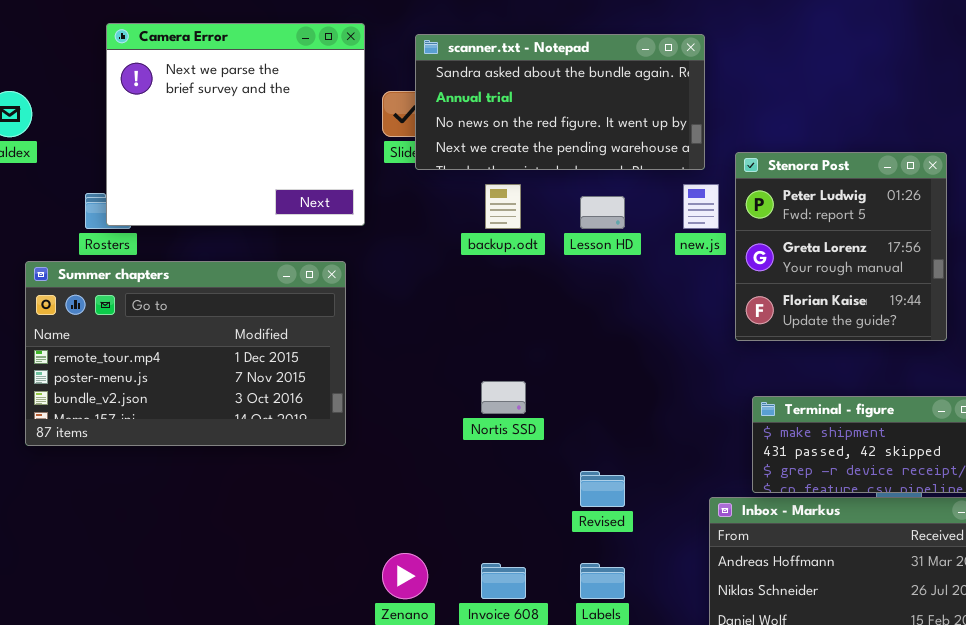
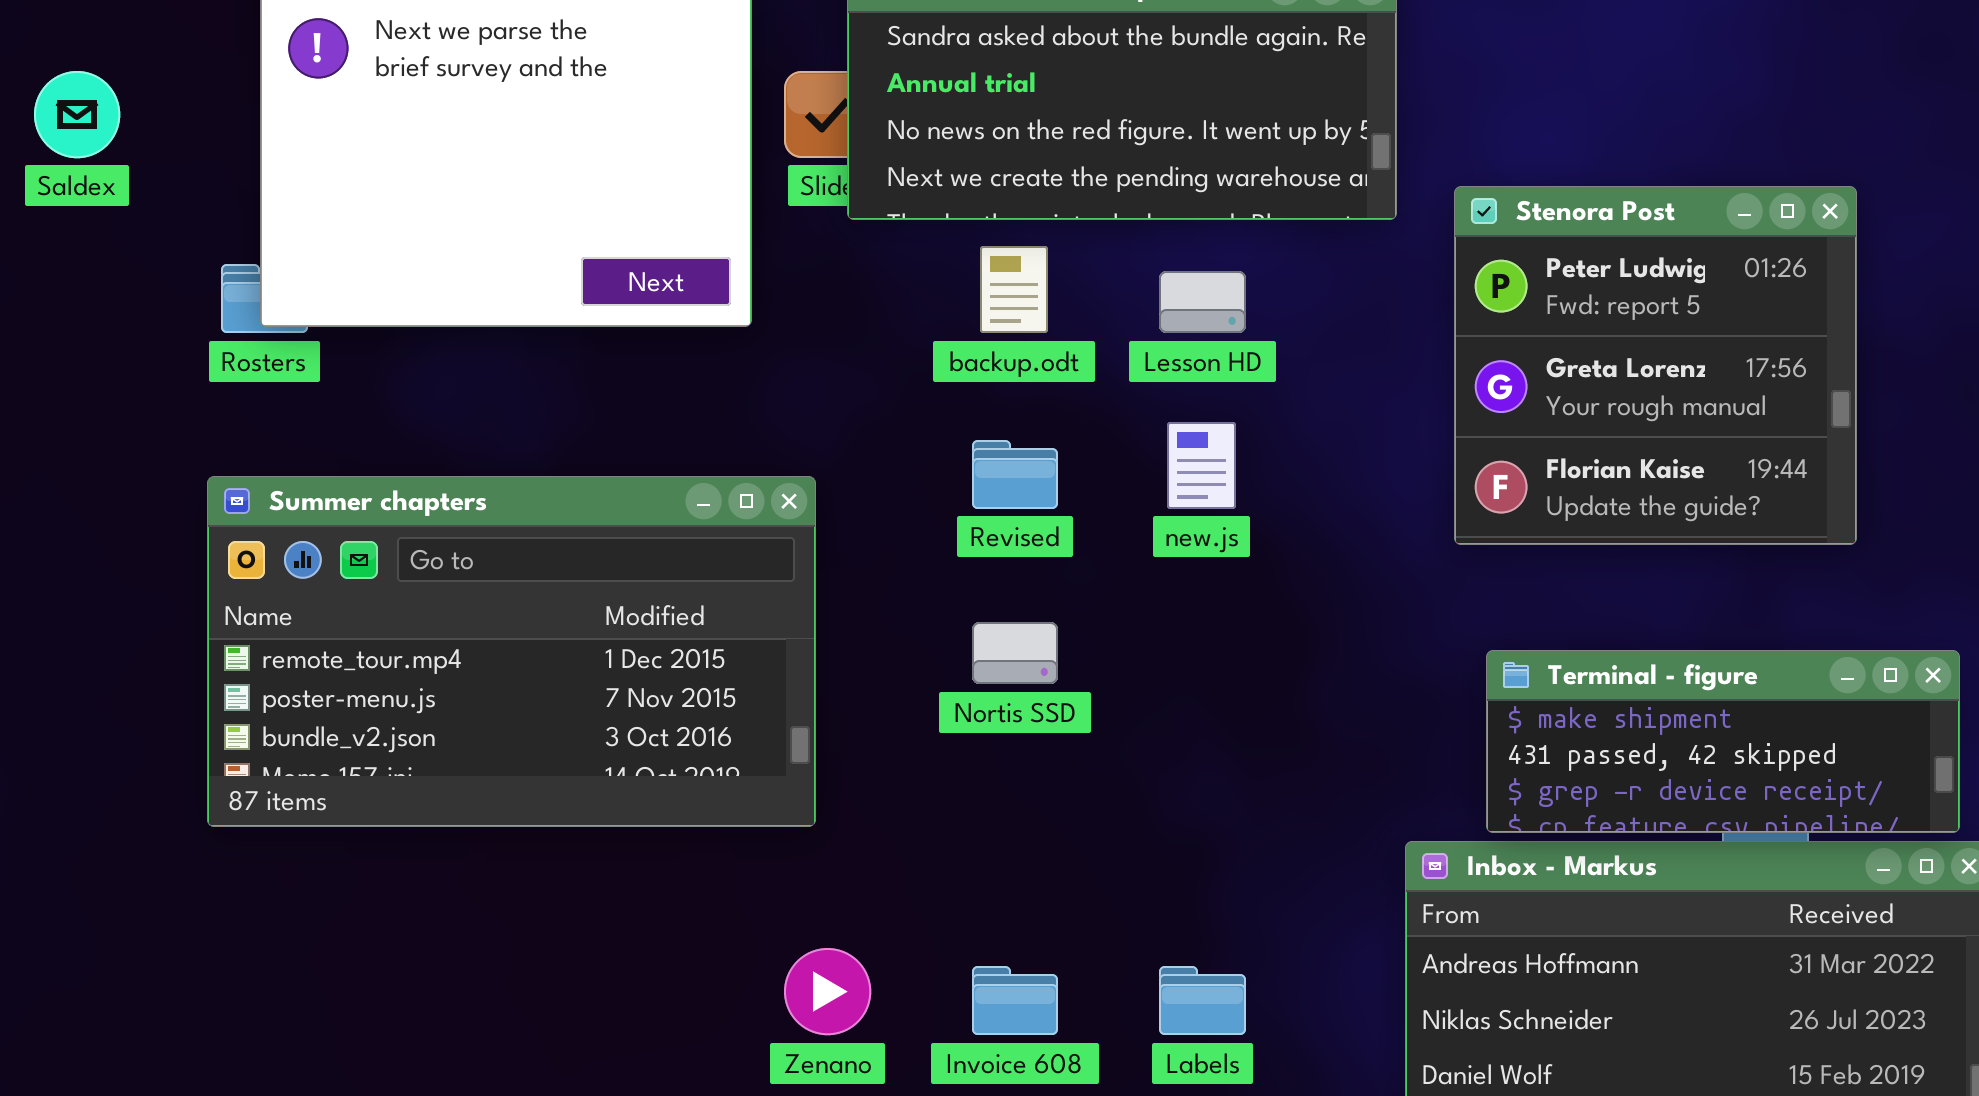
new.js: [683,184,719,229] -> [1167,422,1236,509], moved
Summer chapters: [25,261,346,446] -> [207,476,816,827], moved
Revised: [580,471,625,507] -> [972,440,1058,509], moved

